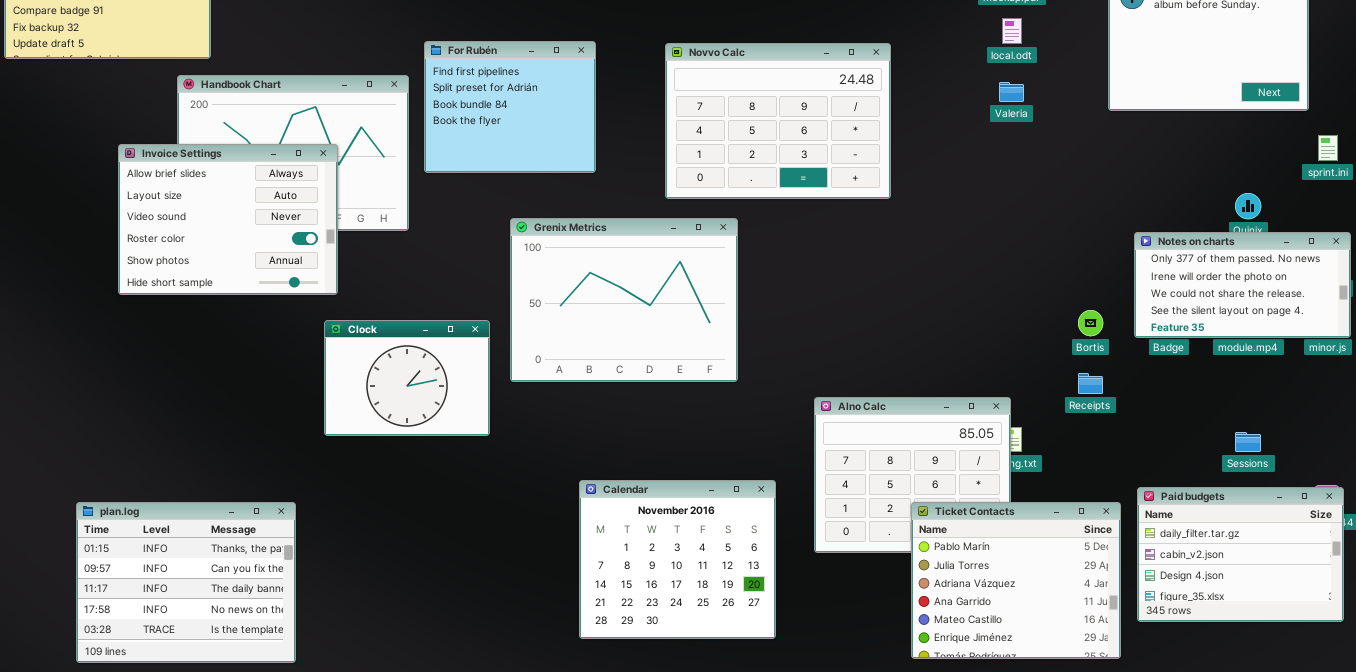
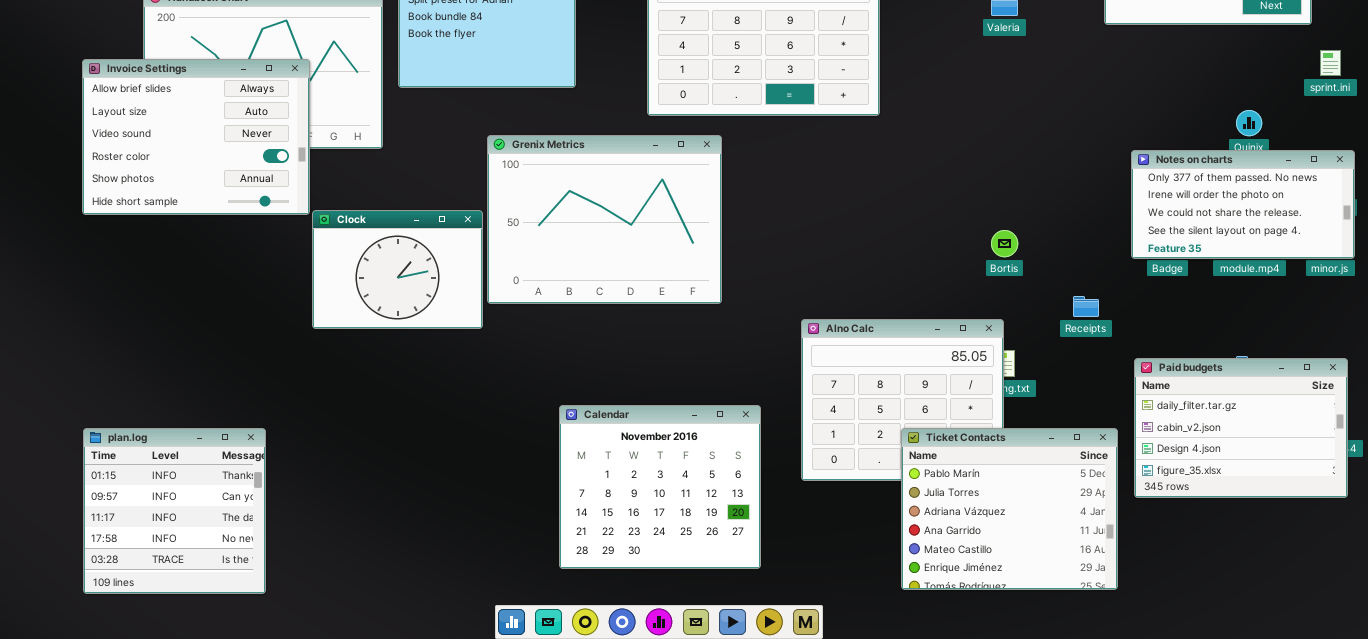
Bortis: [1078,310,1103,336] -> [991,230,1018,257], moved
Clock: [324,320,490,436] -> [312,210,483,329], moved
Paid budgets: [1137,487,1344,622] -> [1134,358,1348,498], moved
plan.log: [76,502,296,663] -> [83,428,266,594], resized

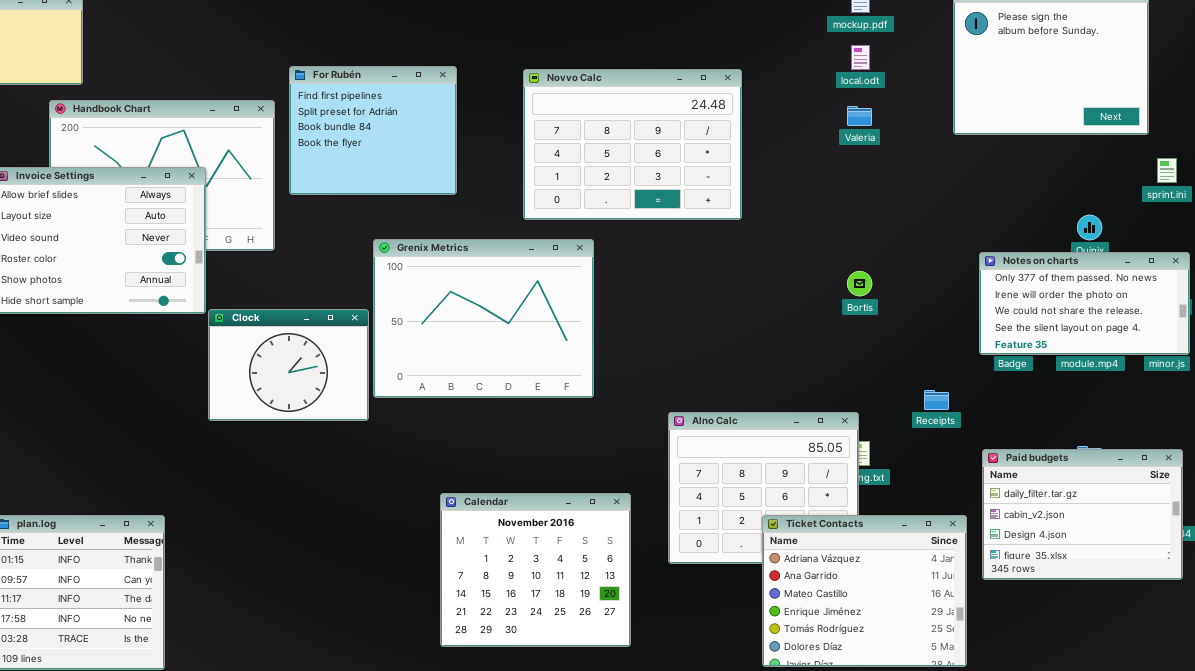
Bortis: [991,230,1018,257] -> [847,271,872,296], moved
Ticket Contacts: [901,428,1118,590] -> [762,515,967,667], scrolled down 2 rows

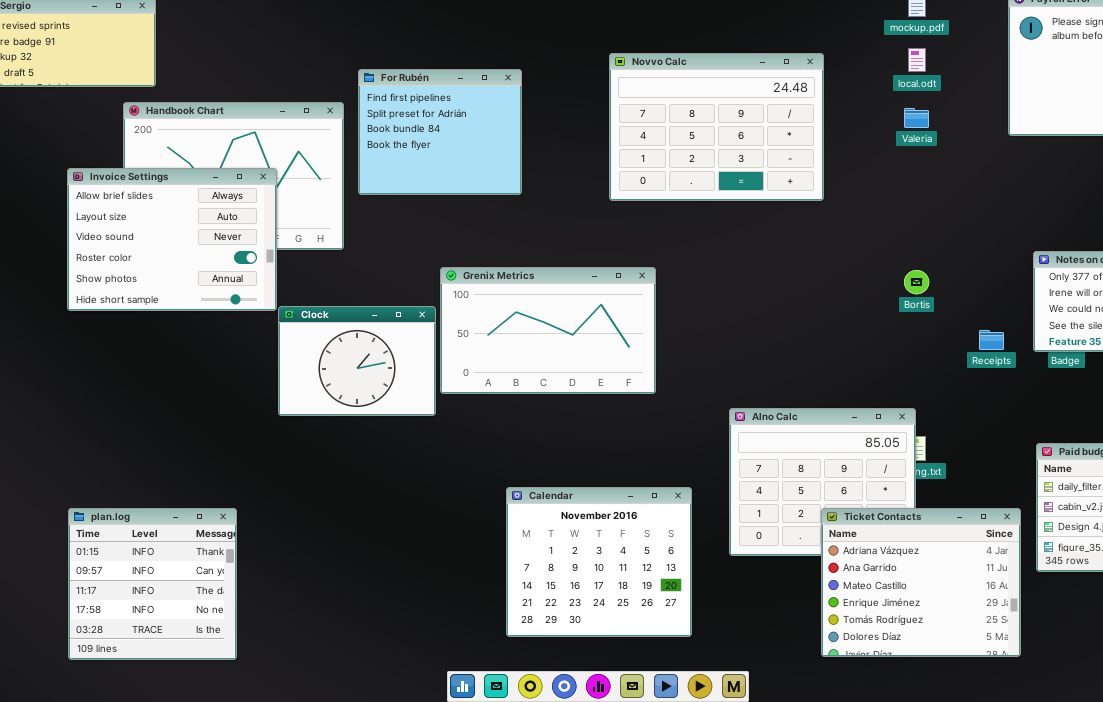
Novvo Calc: [523,69,742,220] -> [609,53,824,201], moved
Grenix Metrics: [373,239,594,398] -> [440,267,656,394], resized
Receipts: [924,390,949,410] -> [979,330,1004,350], moved

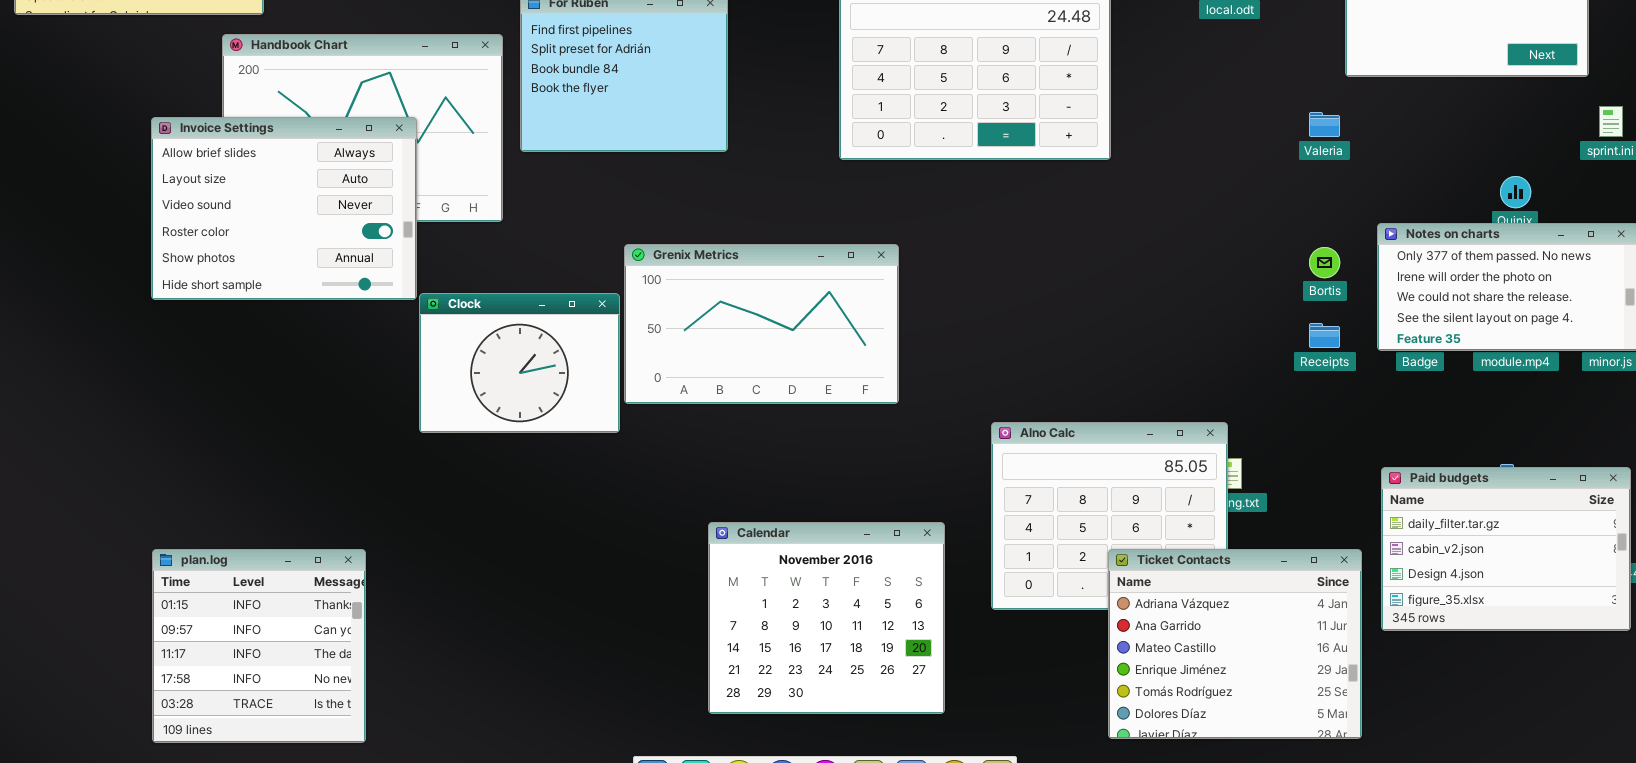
Valeria: [904,108,929,128] -> [1309,112,1340,137], moved
Bortis: [904,270,929,294] -> [1309,247,1340,278], moved

